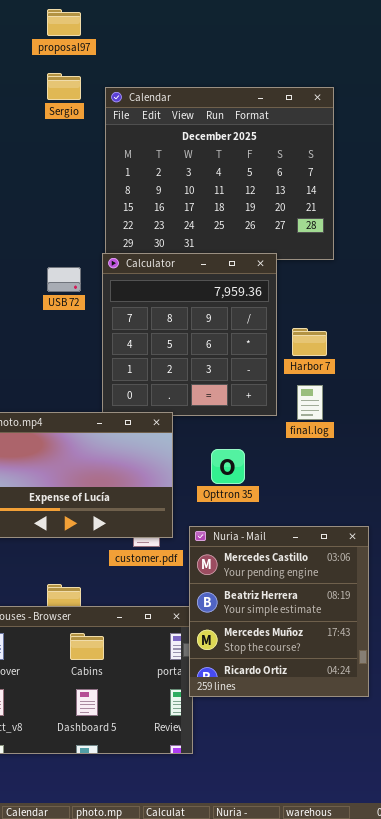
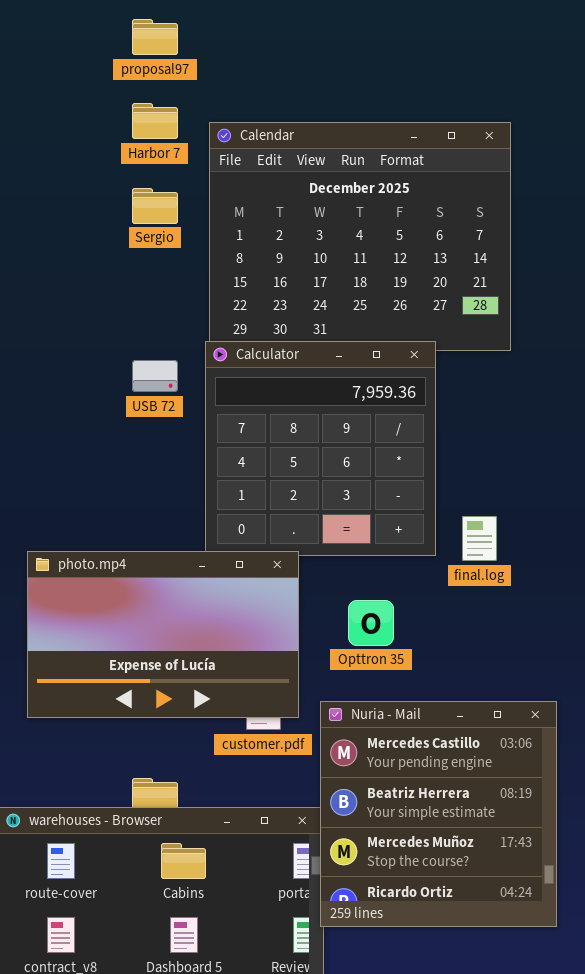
Sergio: [47,73,81,100] -> [132,188,178,224], moved
Harbor 7: [292,328,327,356] -> [132,103,178,139], moved

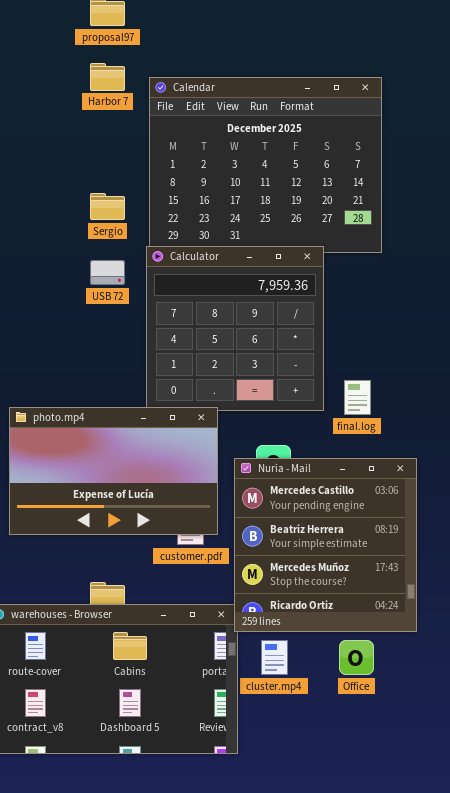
Sergio: [132,188,178,224] -> [90,193,125,220], moved
Nuria - Mail: [320,701,557,927] -> [234,458,417,632], moved

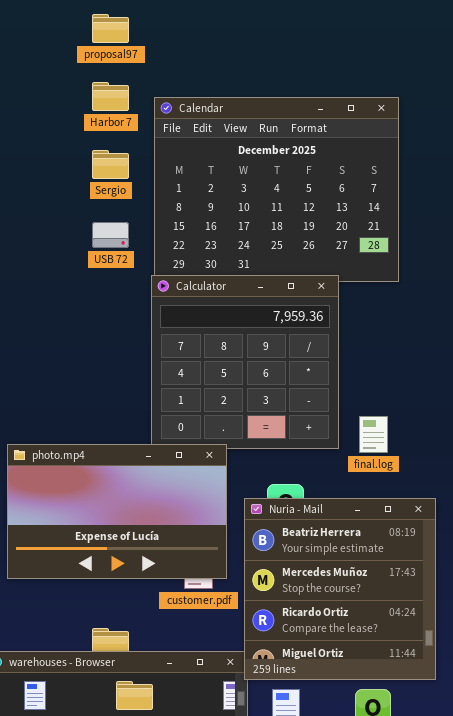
Sergio: [90,193,125,220] -> [92,150,129,179], moved
USB 72: [90,260,125,285] -> [92,222,129,248], moved
Nuria - Mail: [234,458,417,632] -> [244,498,436,680], scrolled down 1 row

